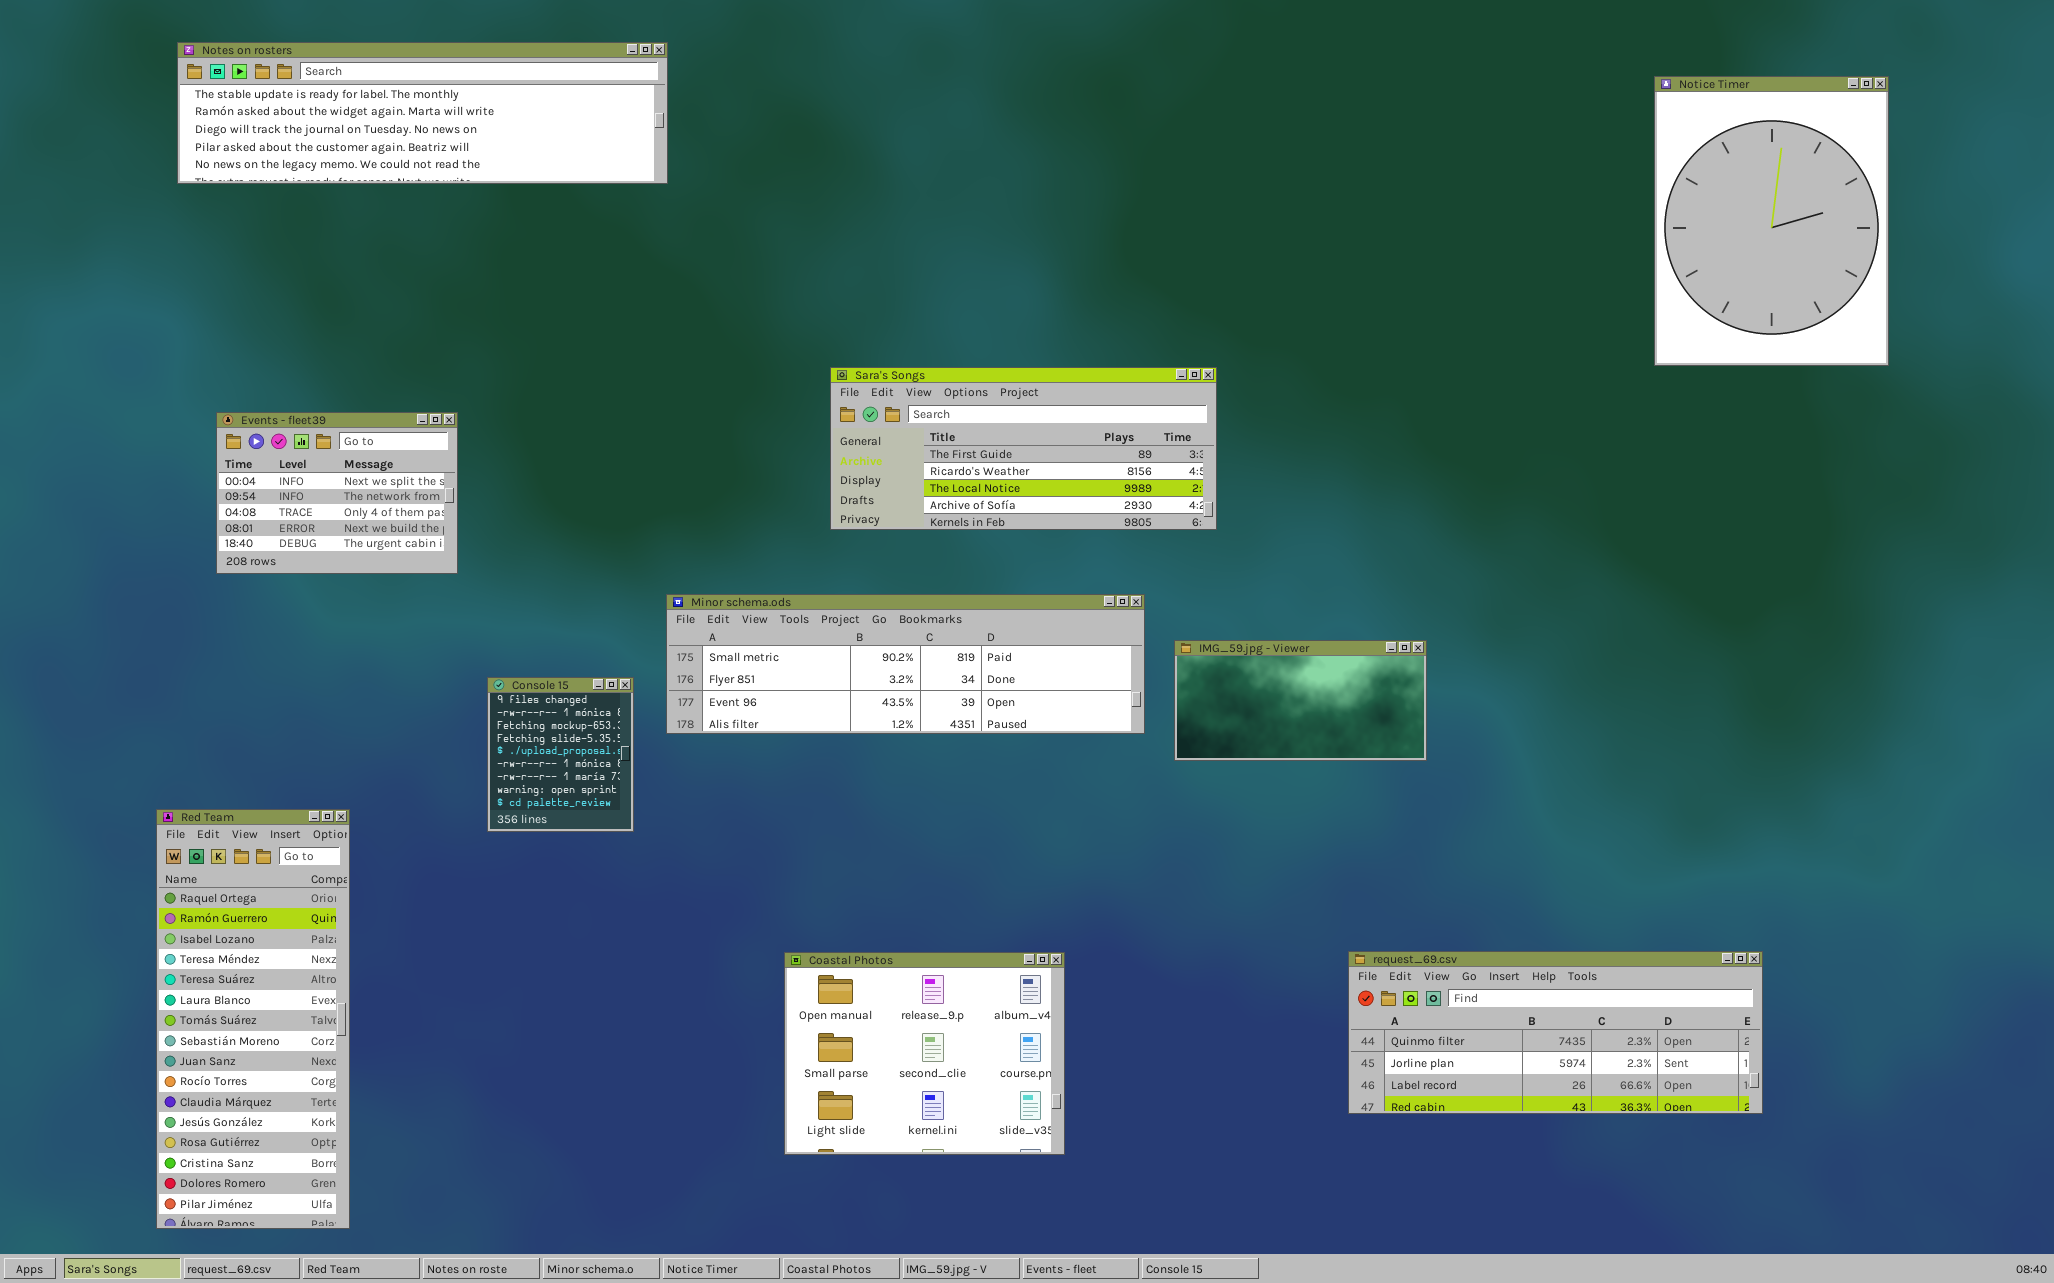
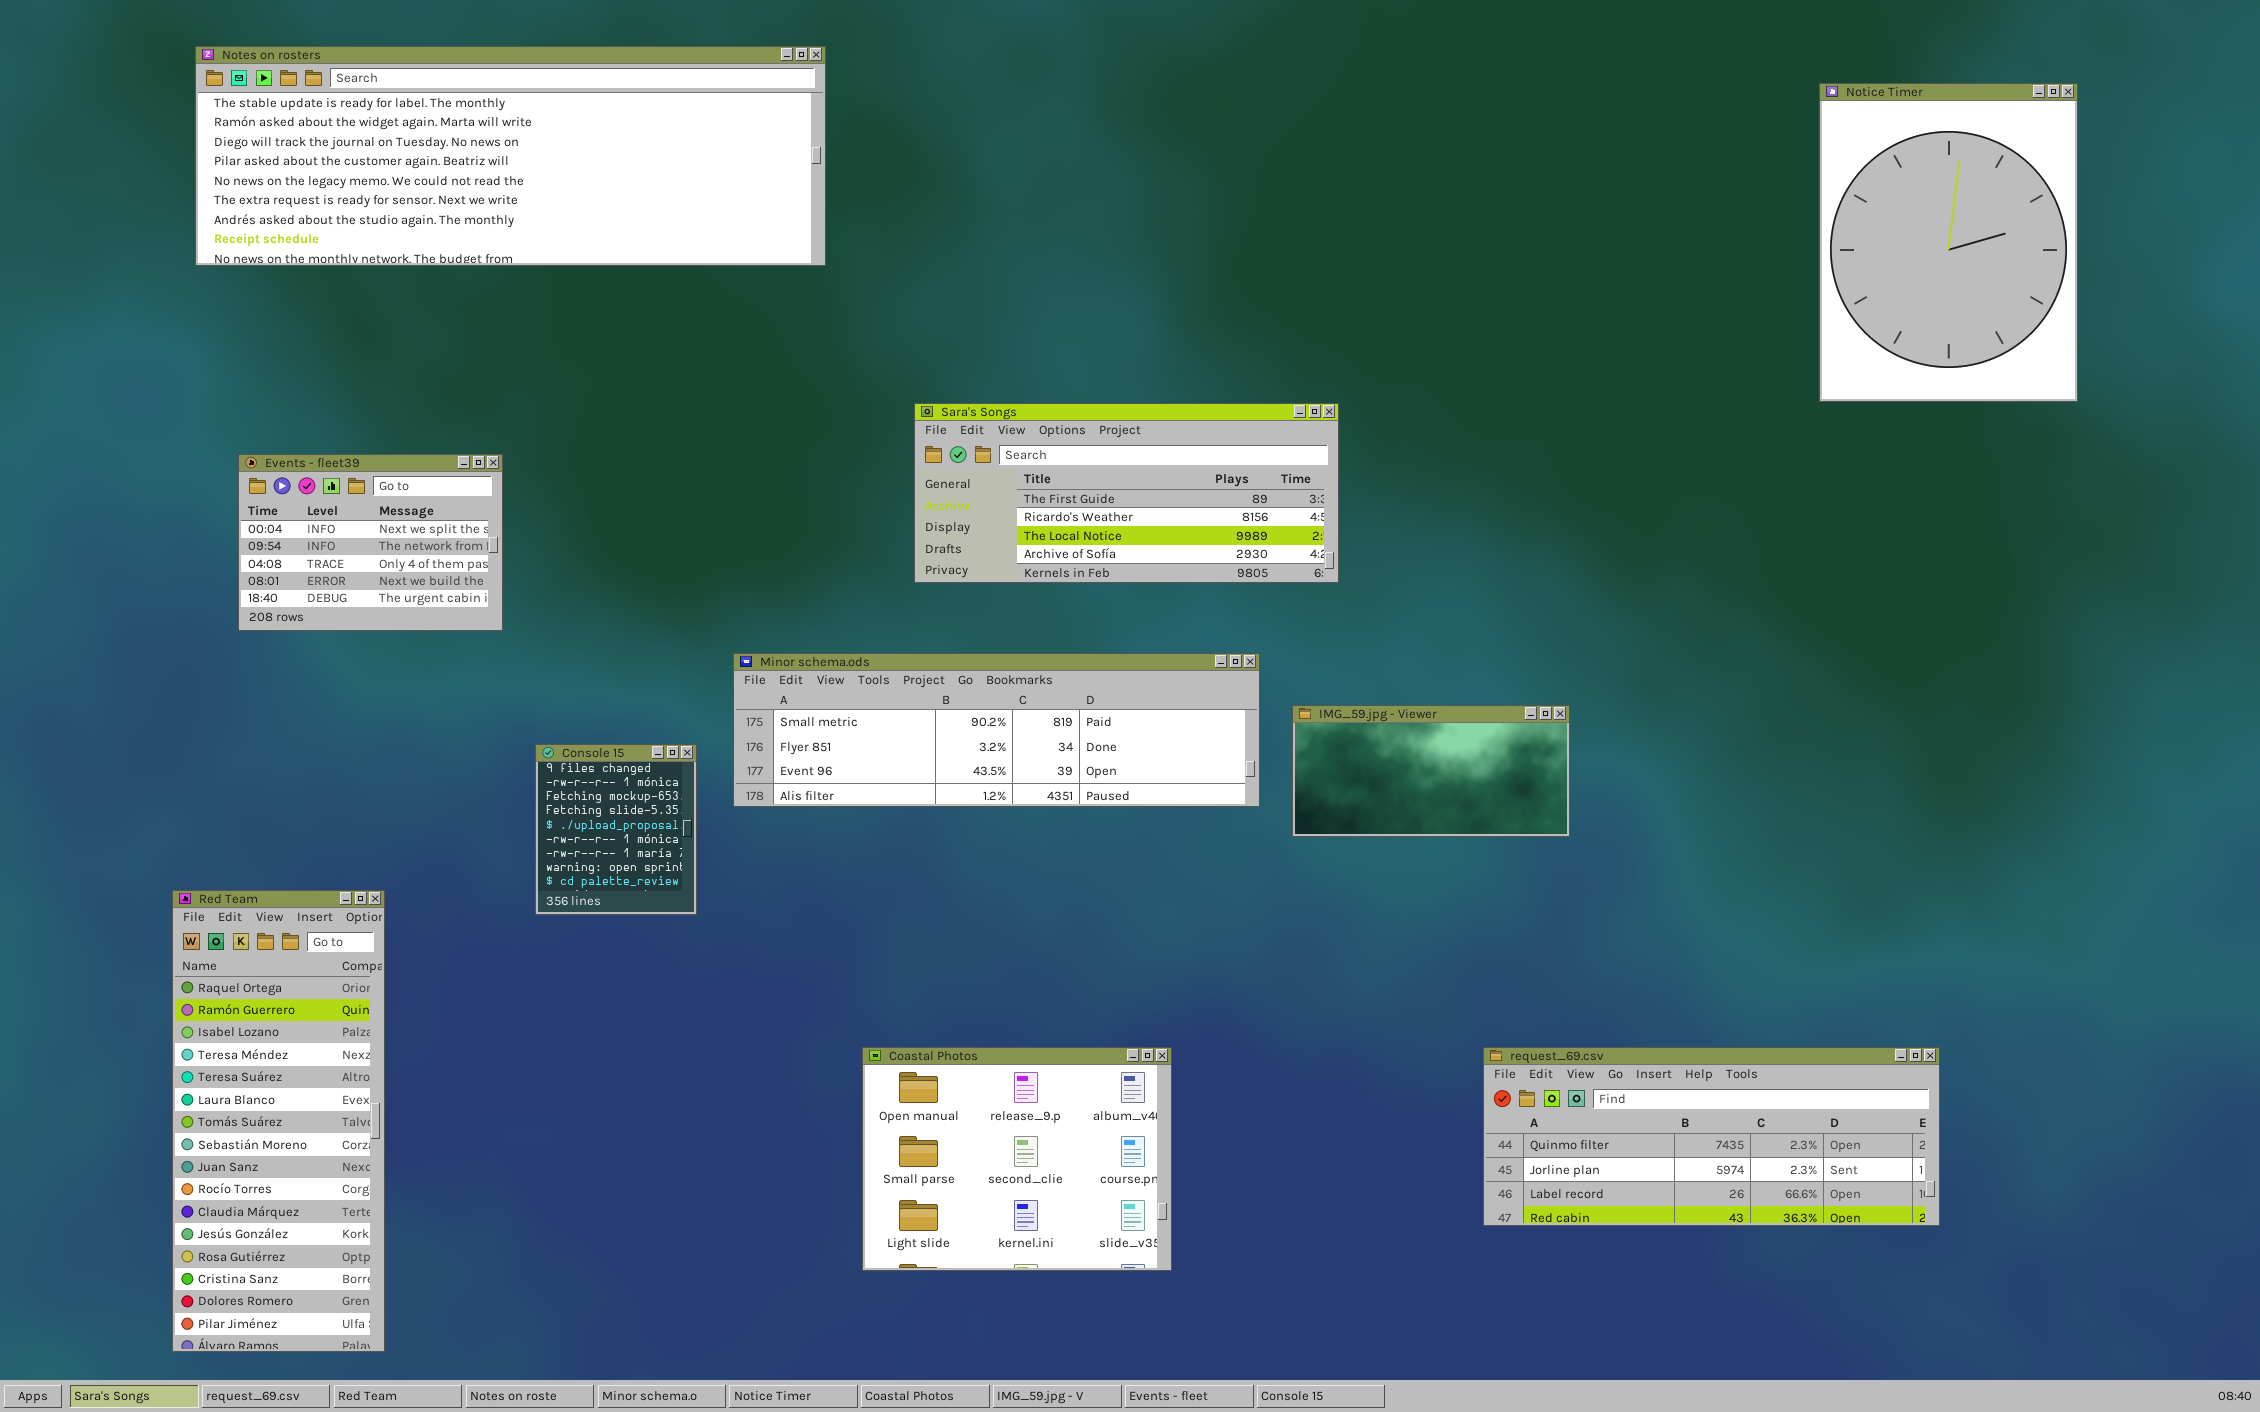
Notes on rosters: [177,42,668,184] -> [195,46,826,266], resized

